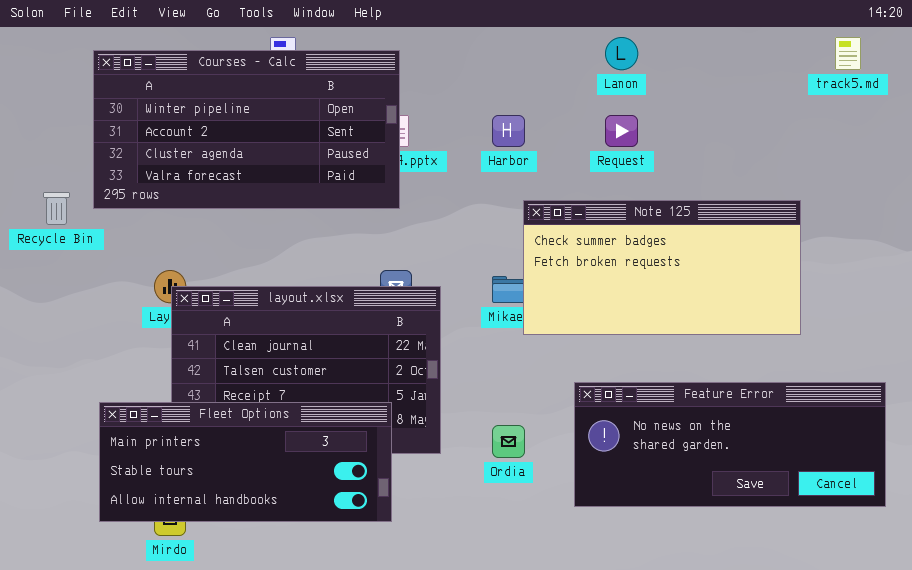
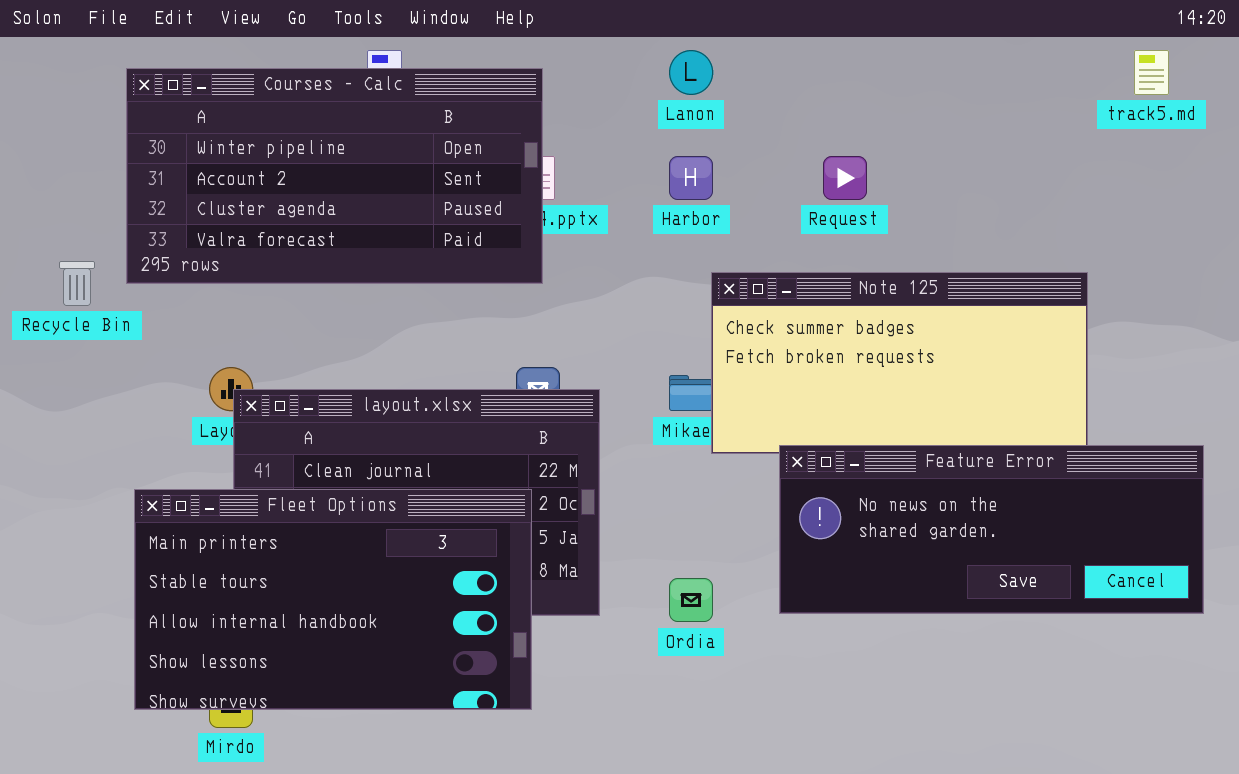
Lanon: [605,37,638,70] -> [669,50,713,95], moved
Feature Error: [574,382,886,507] -> [779,445,1204,614], moved
Fleet Options: [99,402,392,522] -> [134,489,532,710], resized

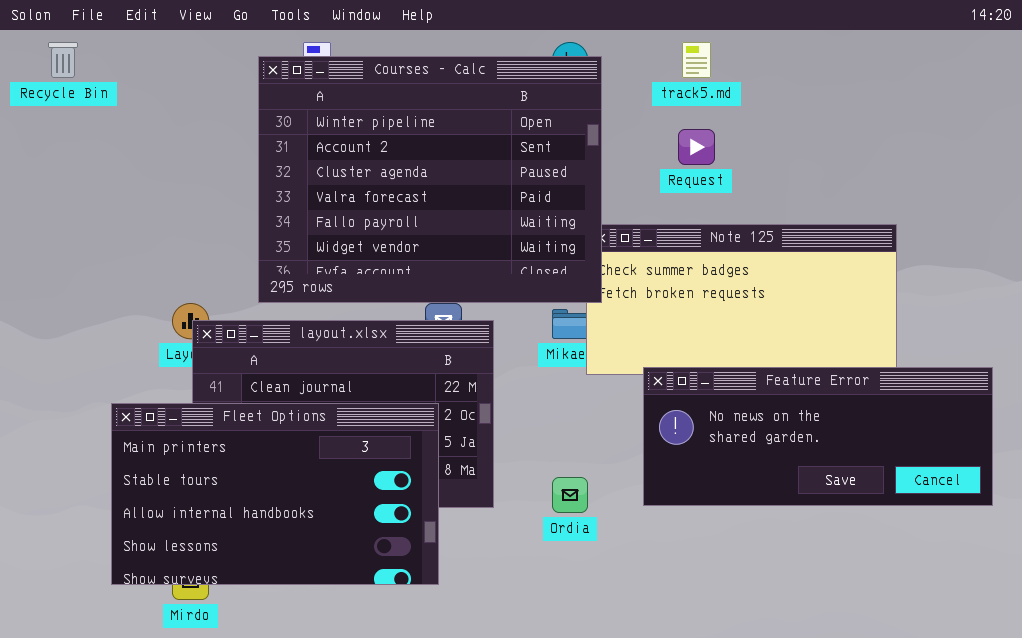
track5.md: [1134,50,1169,95] -> [682,42,711,78], moved
Courses - Calc: [126,68,543,284] -> [258,56,602,303], moved, resized
Recycle Bin: [59,261,95,306] -> [48,42,78,78], moved

